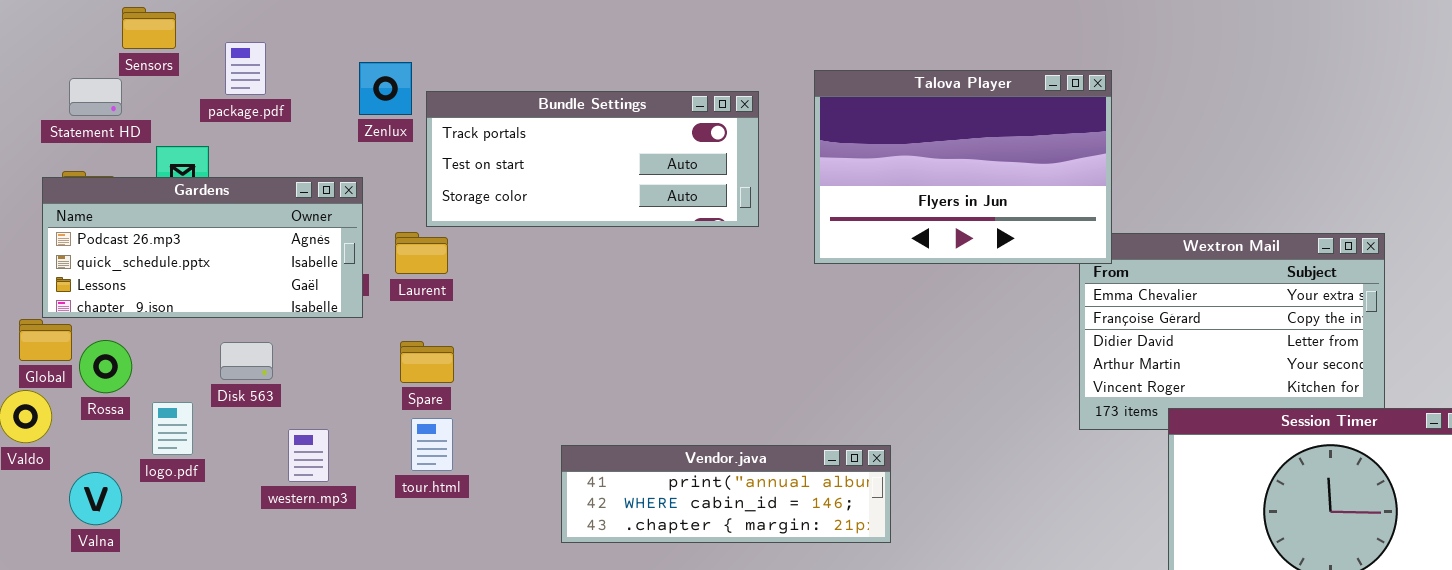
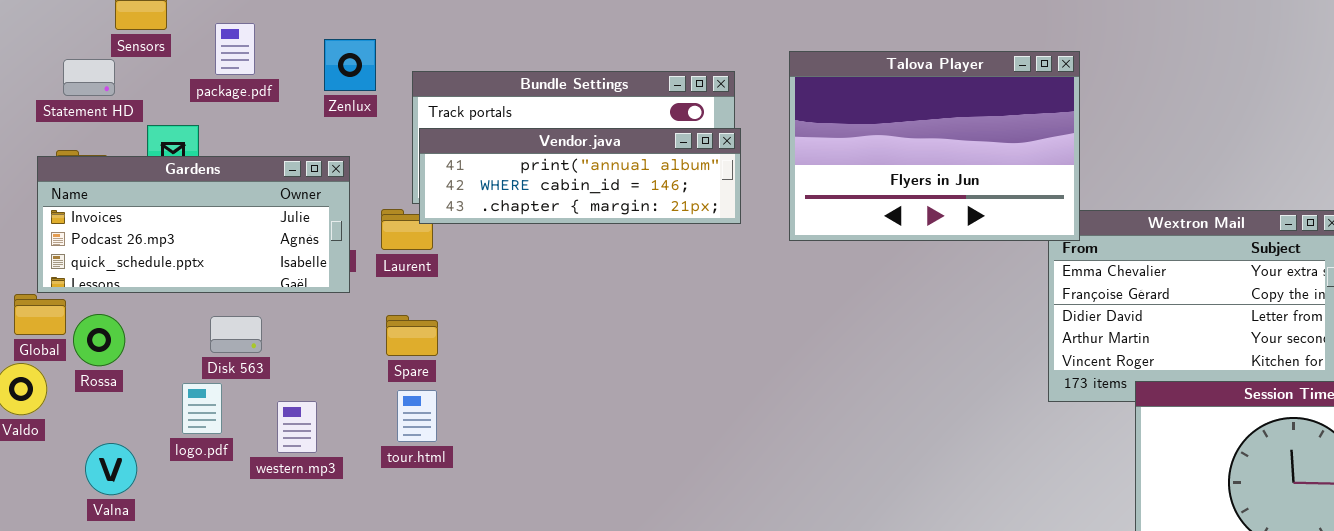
Zenlux: [359,62,412,115] -> [324,39,376,91], moved
Gardens: [42,177,363,318] -> [37,156,350,293], scrolled up 1 row
logo.pdf: [152,402,193,455] -> [182,383,222,434], moved
Vendor.java: [561,445,891,543] -> [419,128,741,224], moved
Valna: [69,472,122,525] -> [85,443,137,495], moved

